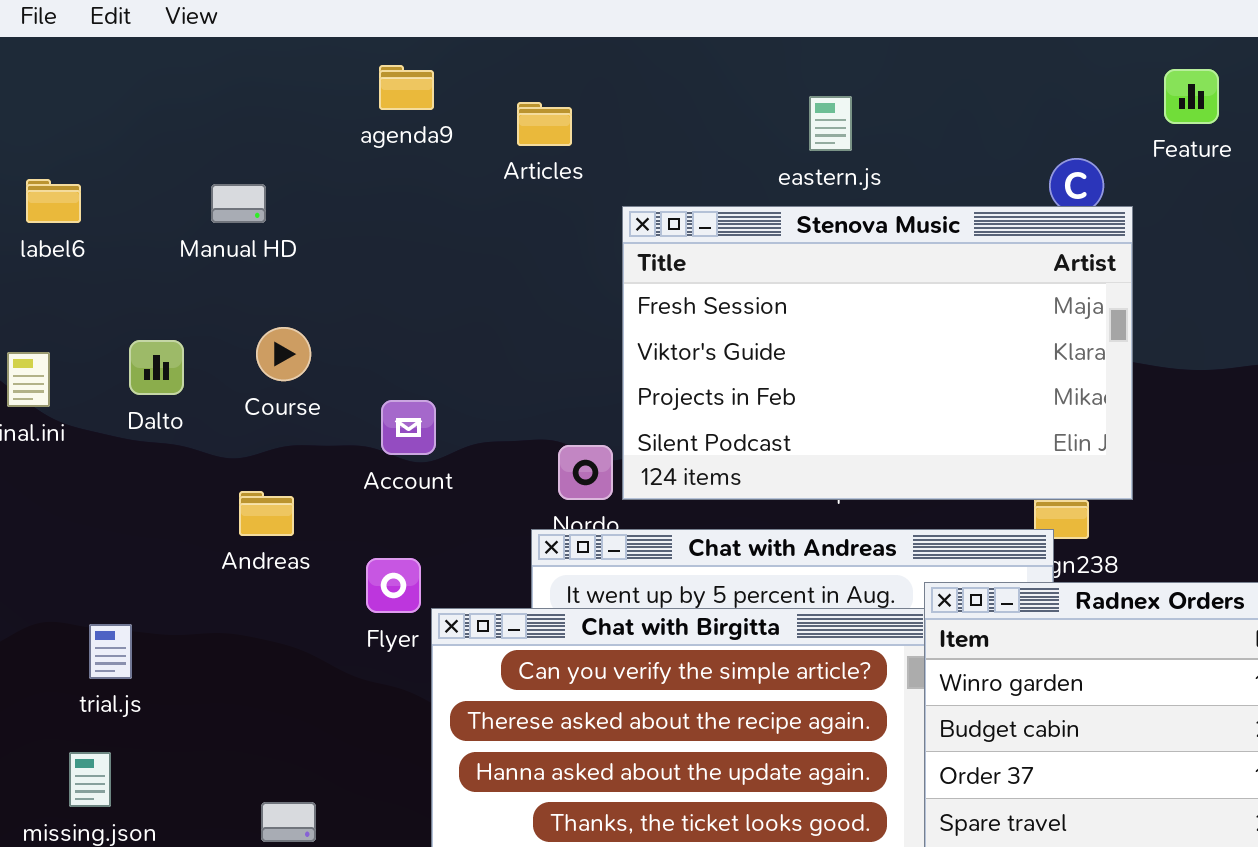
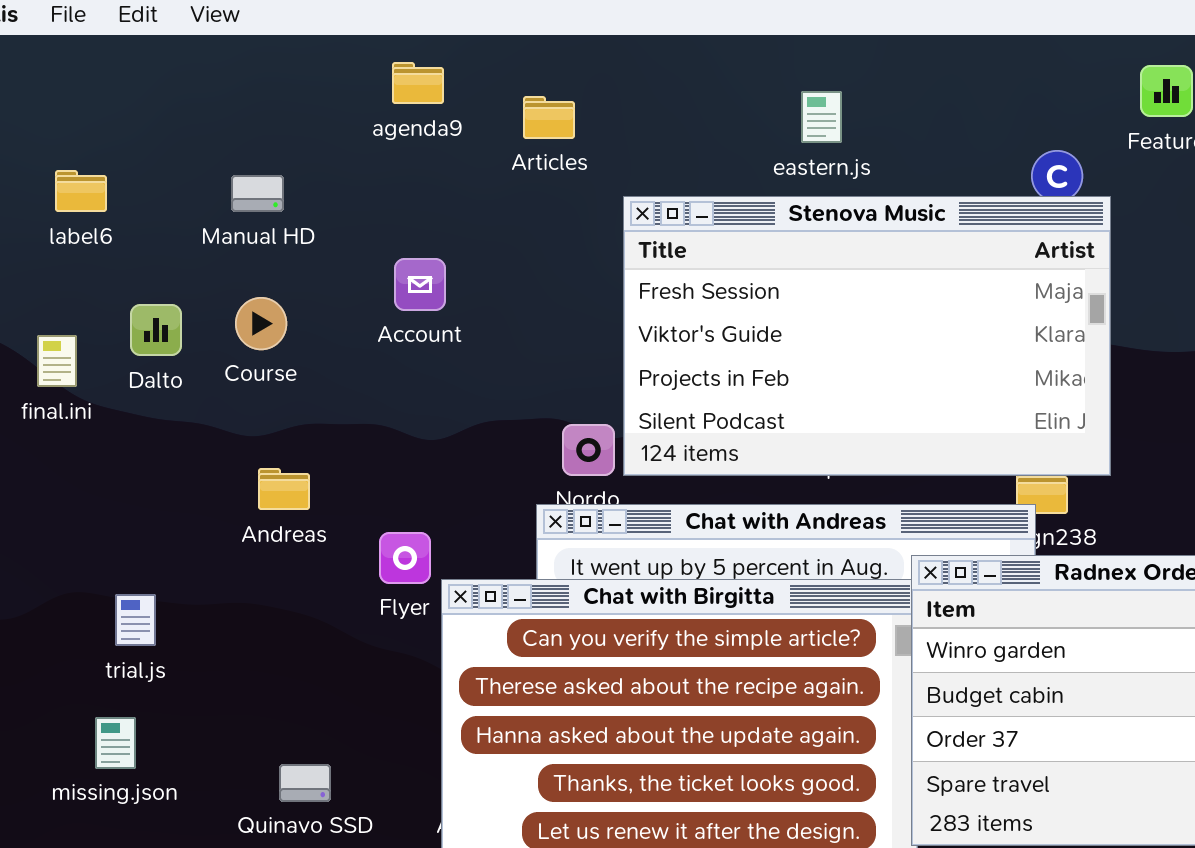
Course: [256,327,311,381] -> [235,297,287,350], moved
Dalto: [129,340,184,395] -> [130,304,182,356], moved
Account: [381,400,436,455] -> [394,258,446,311], moved

